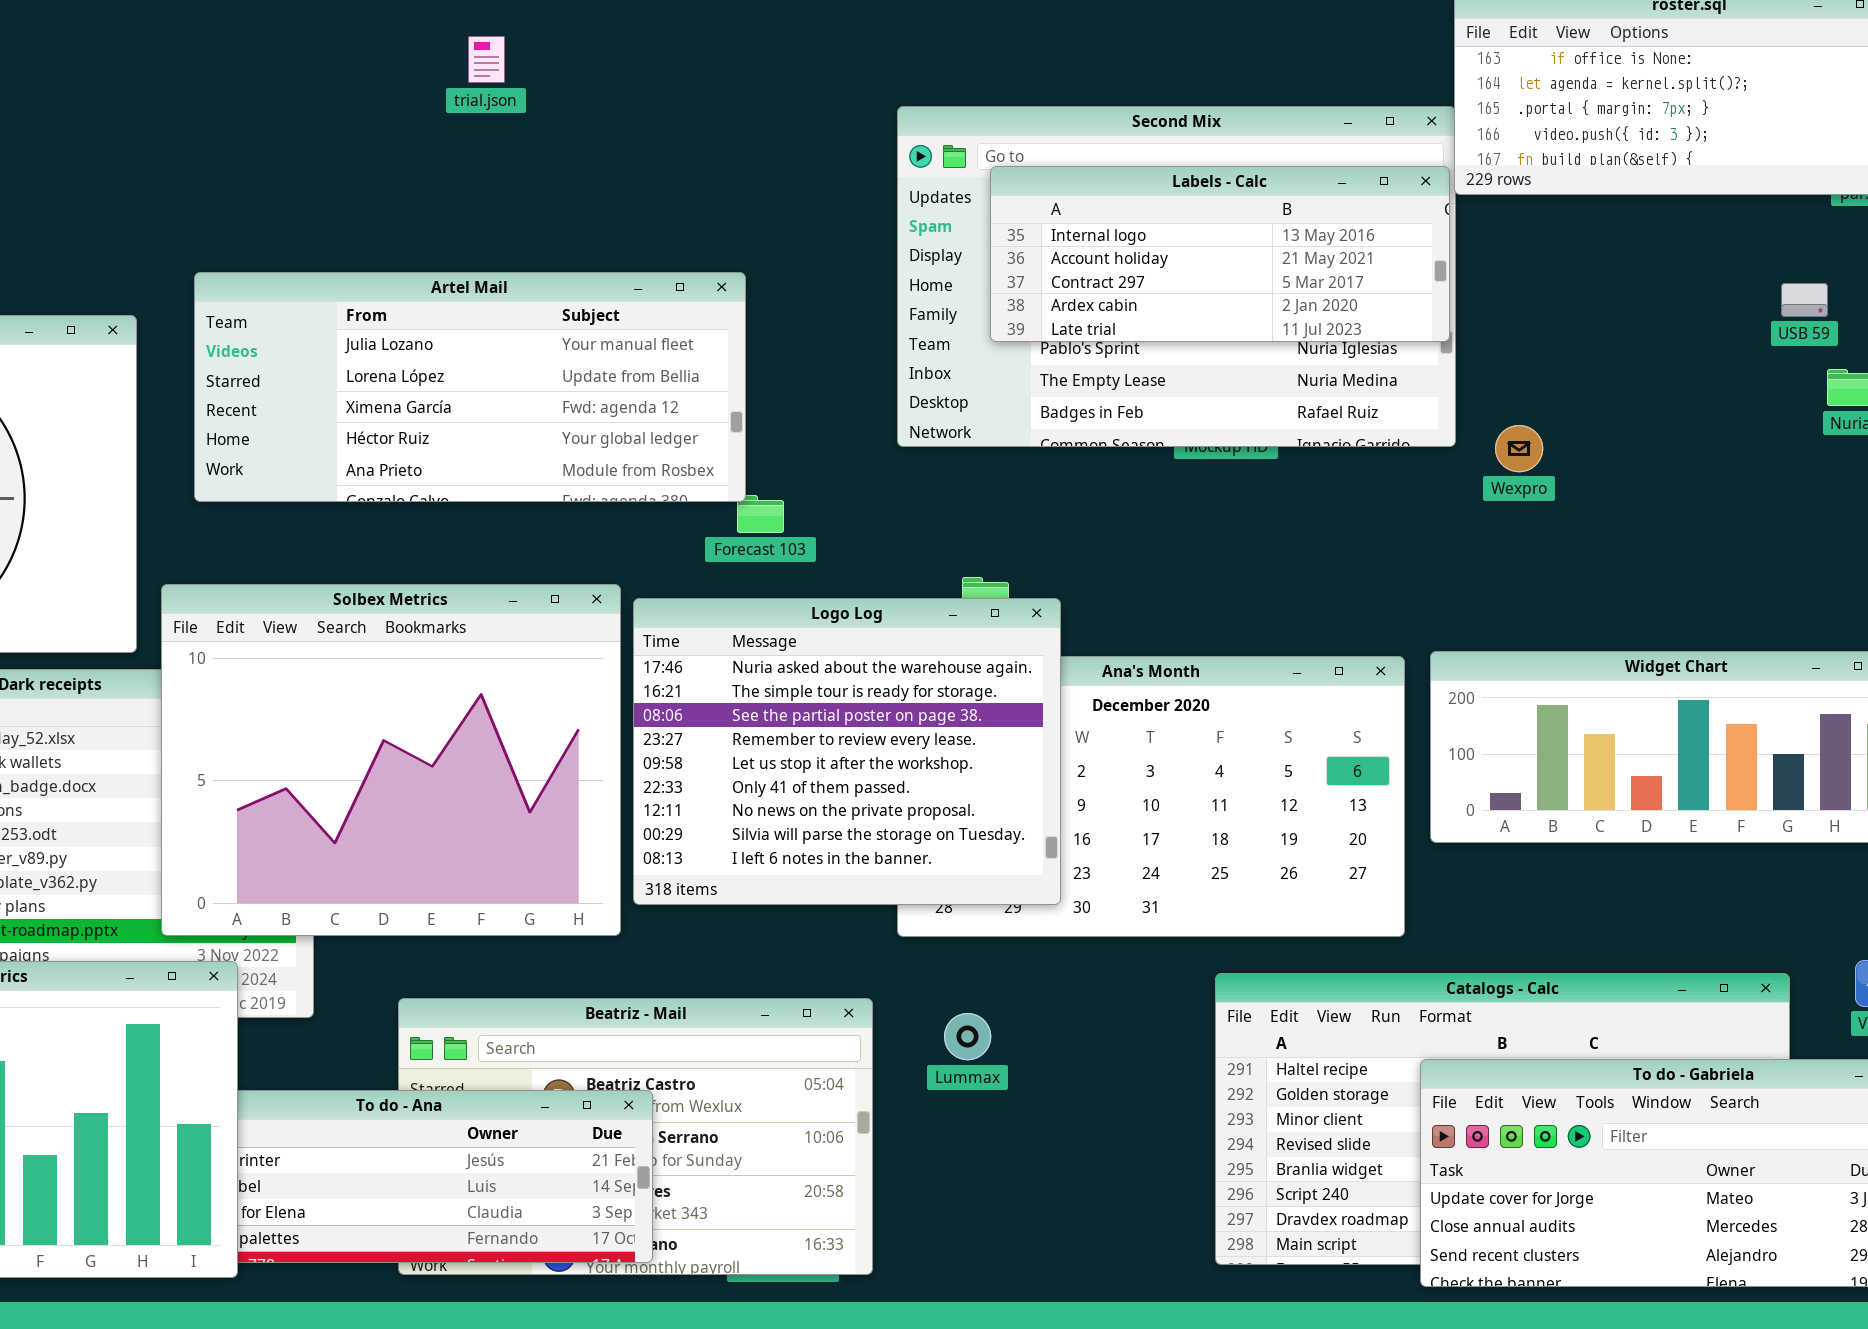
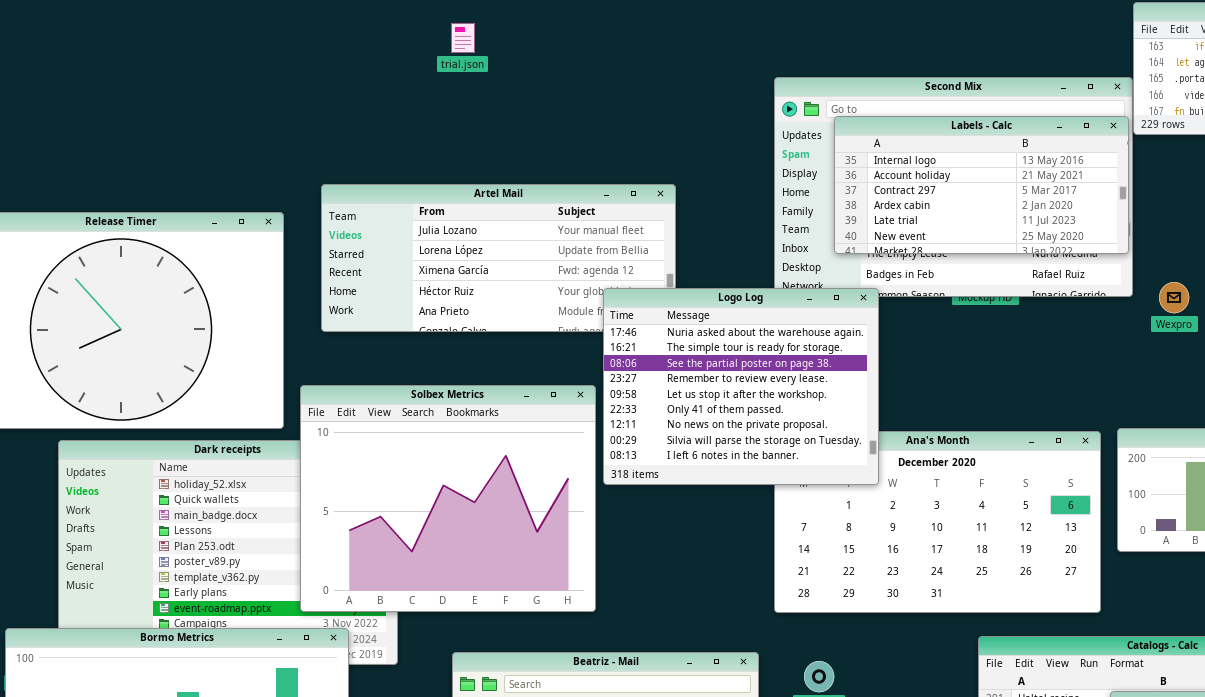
trial.json: [468,36,505,83] -> [451,23,475,53], moved
Labels - Calc: [990,166,1450,342] -> [834,116,1129,254], resized
Logo Log: [633,598,1061,905] -> [603,288,879,485], moved

